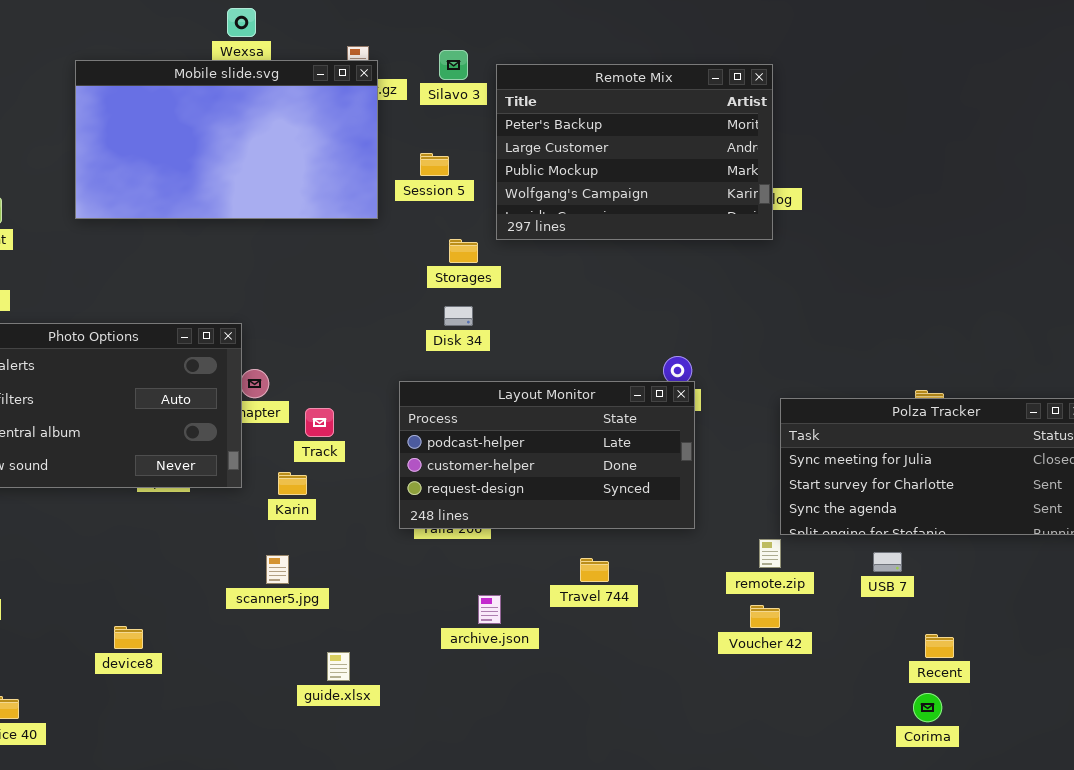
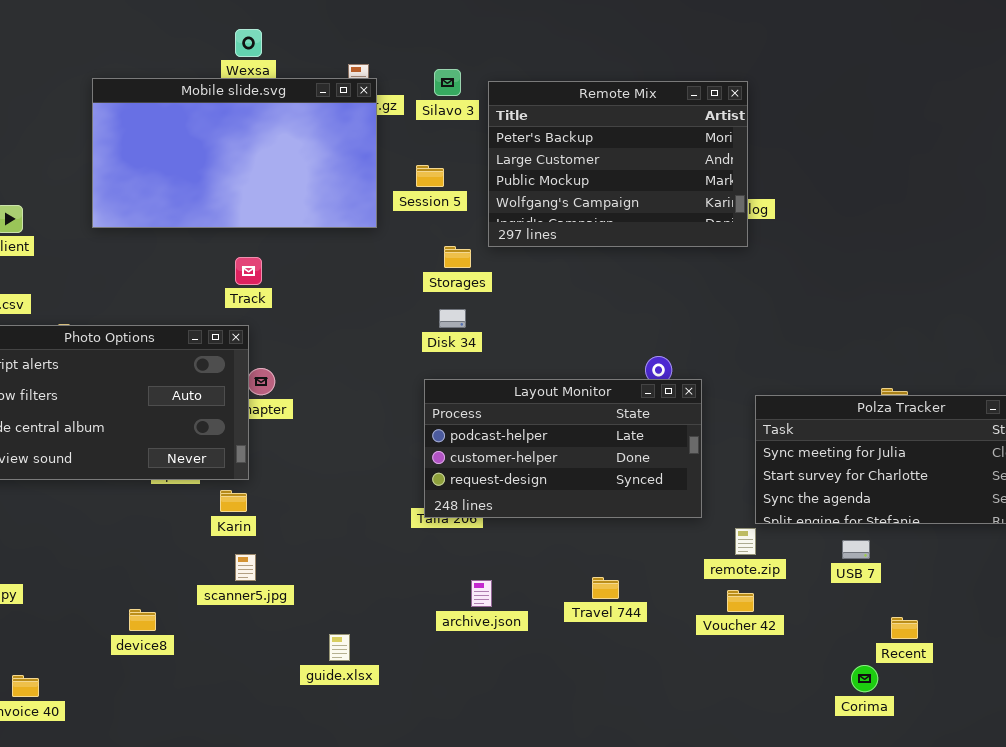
Layout Monitor: [399,381,695,529] -> [424,379,702,518], moved
Track: [305,408,334,437] -> [235,257,262,285], moved
Karin: [278,472,307,495] -> [220,490,247,512], moved
scanner5.jpg: [266,555,289,584] -> [235,554,256,581], moved
Travel 744: [580,558,609,582] -> [592,577,619,599], moved
Corima: [913,693,942,722] -> [851,665,878,692], moved

